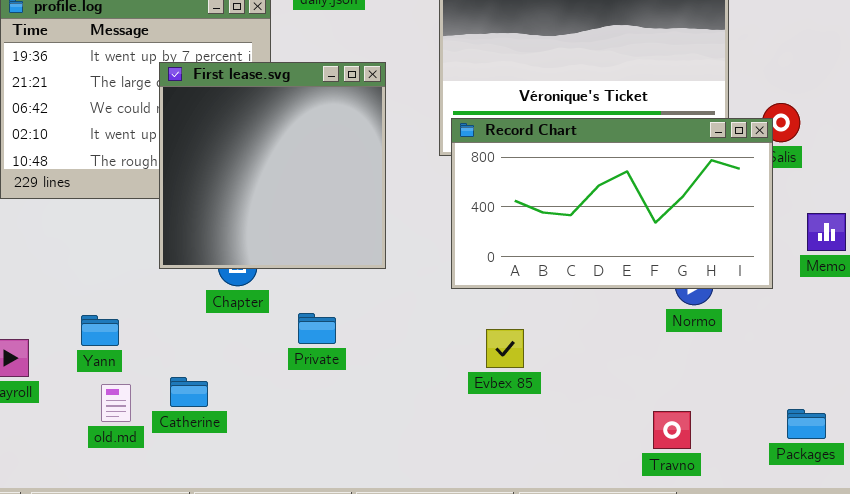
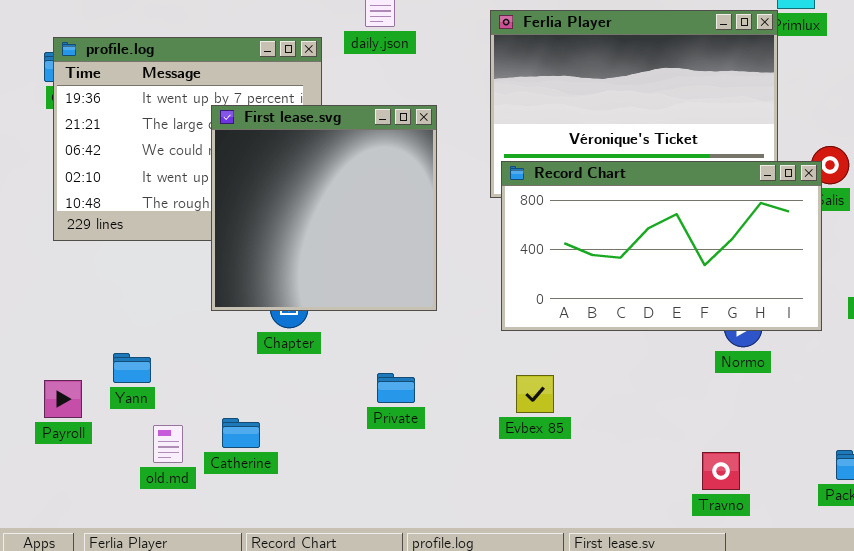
Private: [298,313,336,344] -> [377,373,415,403], moved
Yann: [81,315,119,346] -> [113,353,151,383], moved
Evbex 85: [486,329,524,368] -> [516,375,554,413], moved

